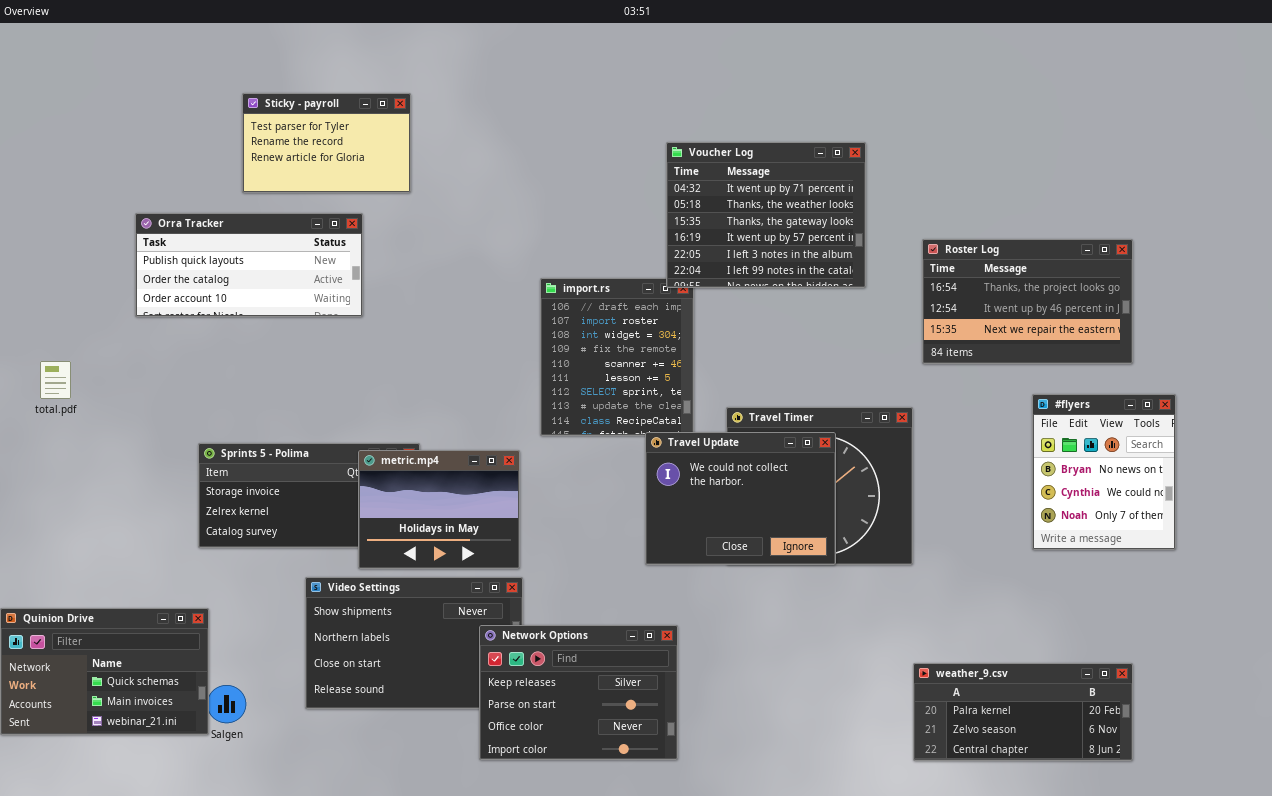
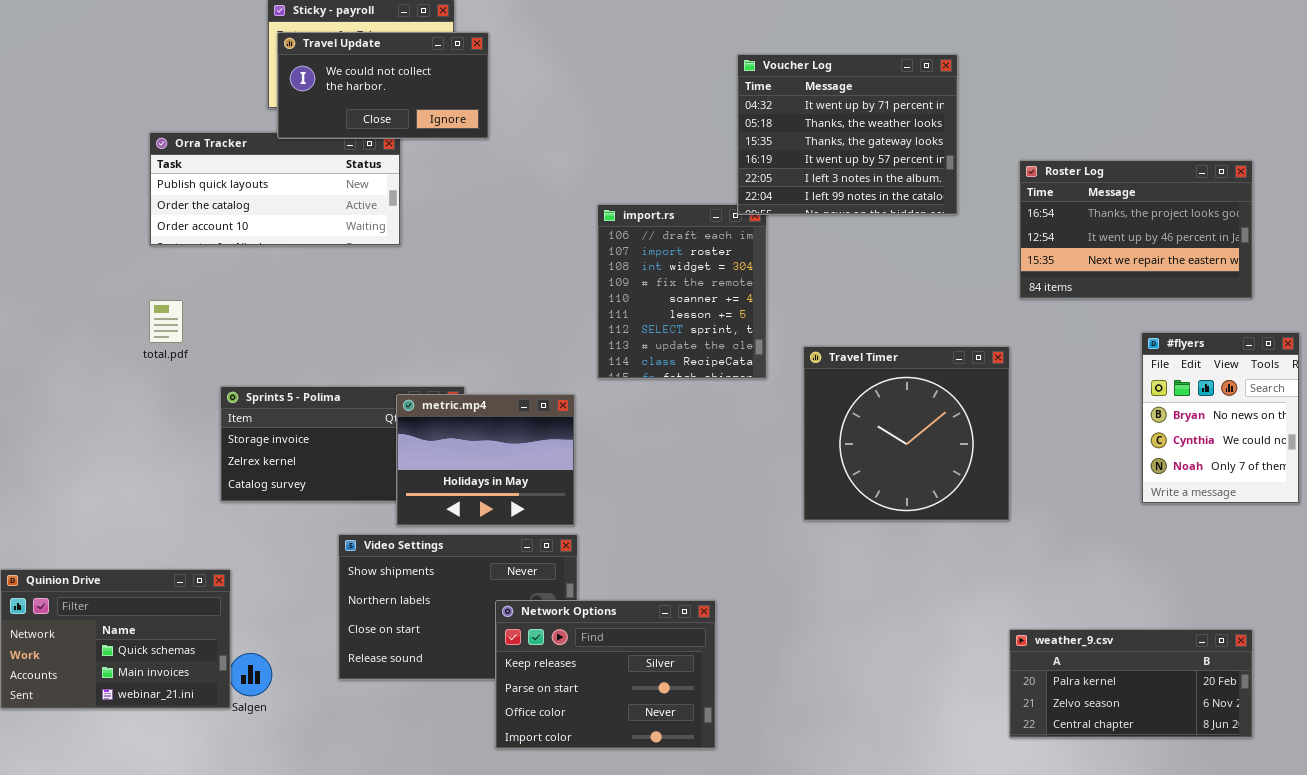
total.pdf: [40,361,71,399] -> [149,300,183,343], moved
Travel Update: [645,432,836,565] -> [277,32,489,139], moved, resized
Network Options: [479,625,678,760] -> [495,600,716,749], moved

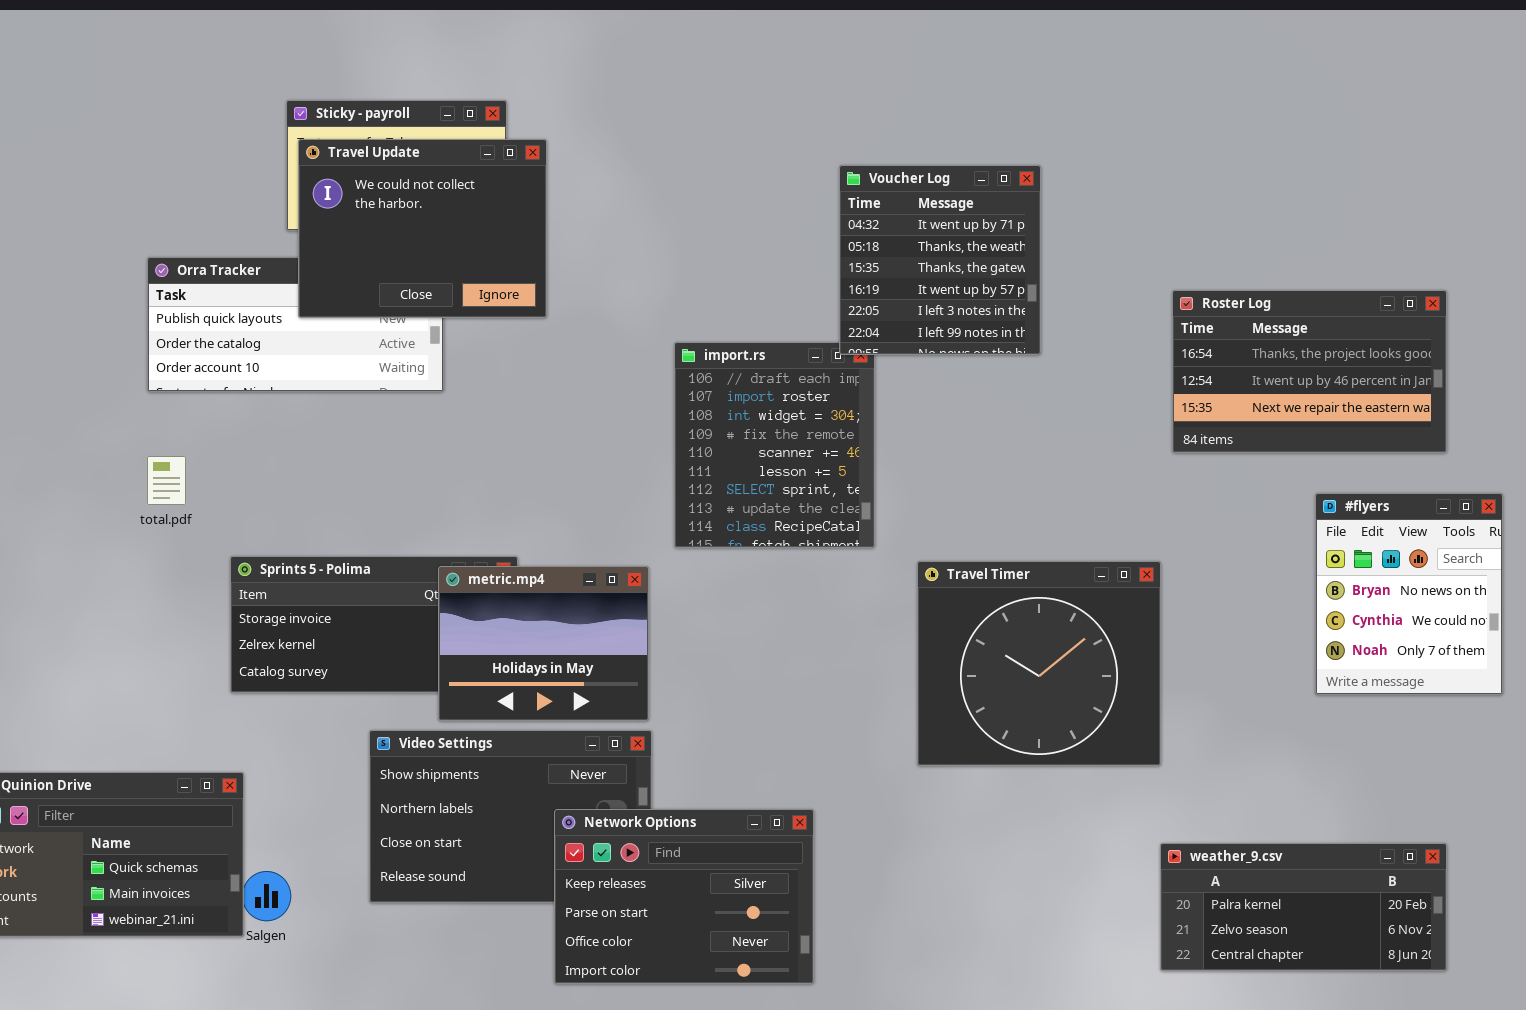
Travel Update: [277,32,489,139] -> [298,139,547,318], resized
Voucher Log: [737,54,958,215] -> [839,165,1041,355], resized
Travel Timer: [803,346,1010,521] -> [917,561,1161,766], moved

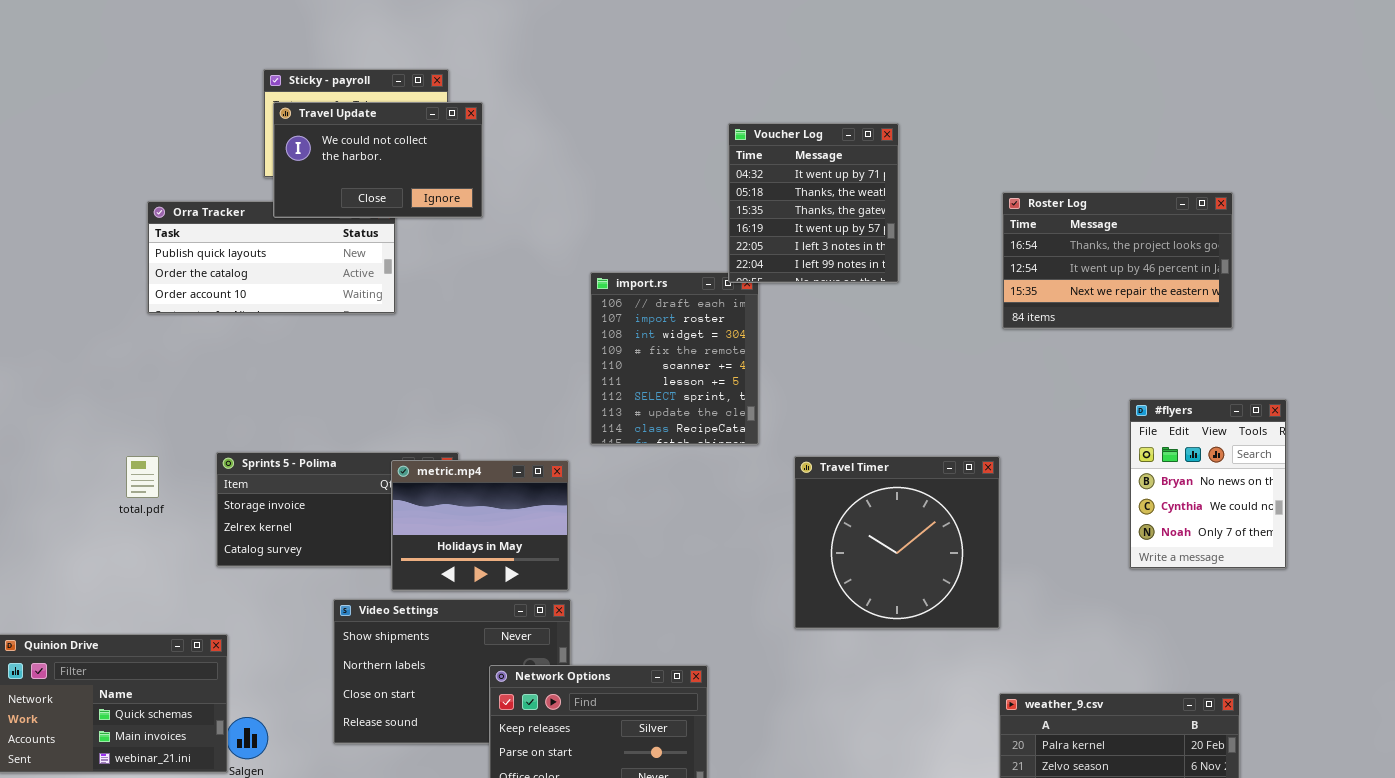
Travel Update: [298,139,547,318] -> [273,102,483,218], resized
Roster Log: [1172,290,1447,453] -> [1002,192,1233,329], moved
total.pdf: [147,456,186,505] -> [126,456,159,498], moved

